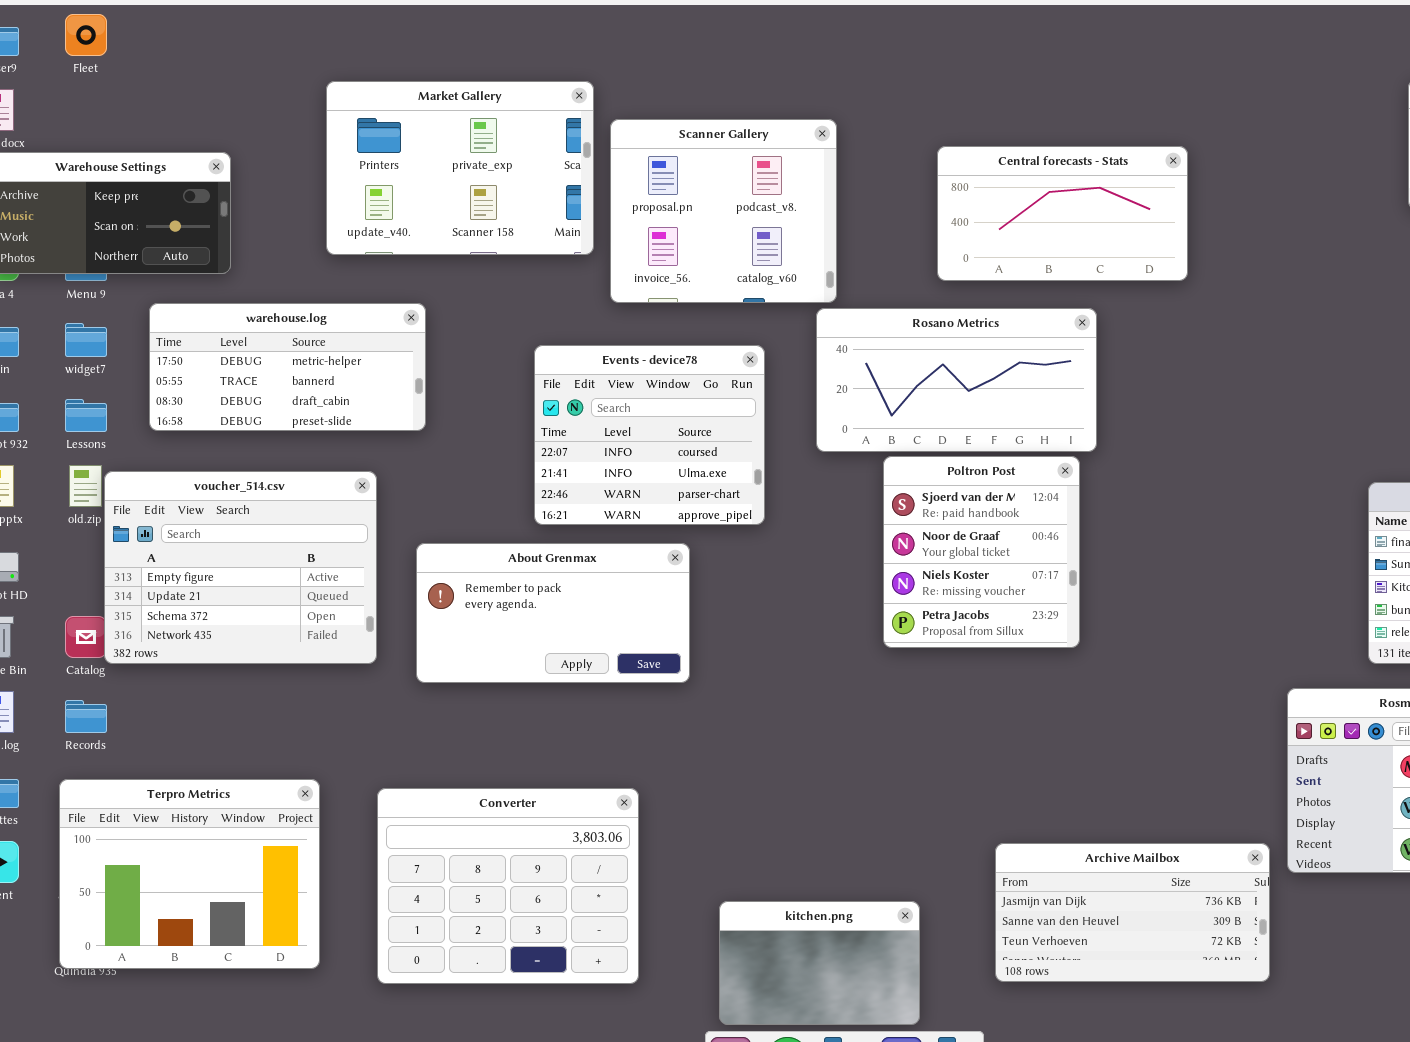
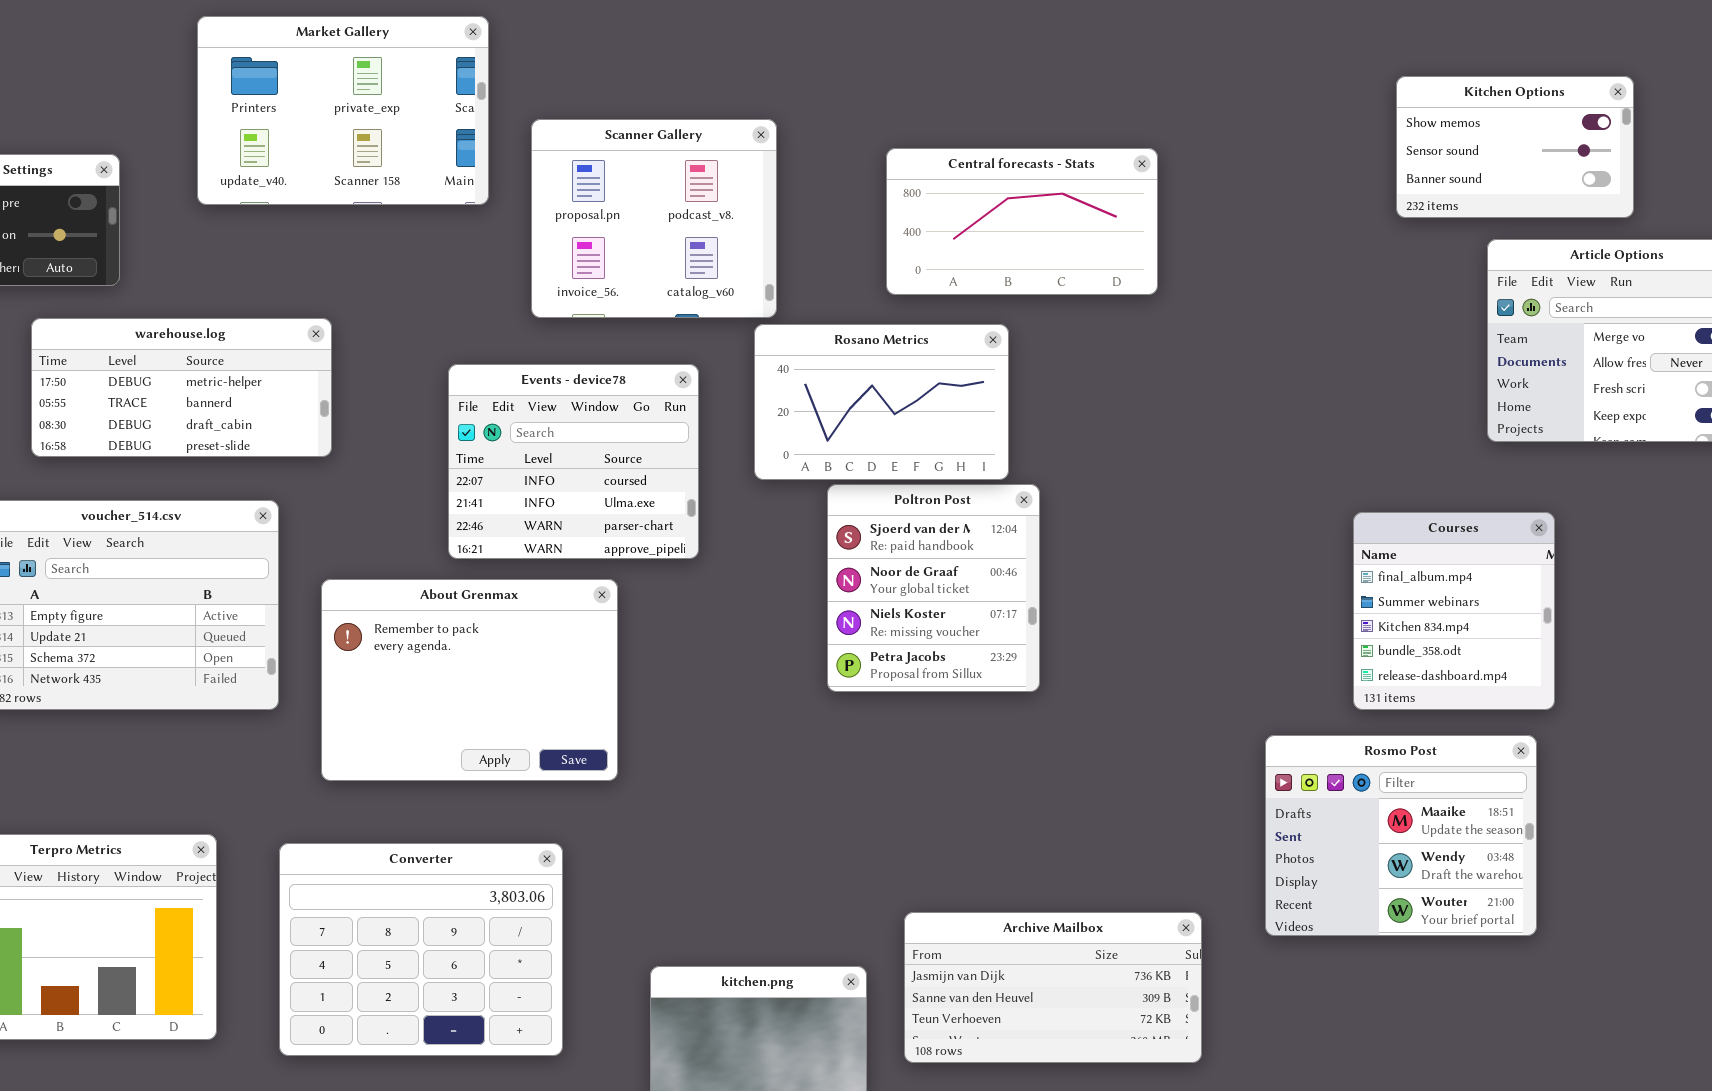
Market Gallery: [326,81,594,255] -> [197,16,489,205], moved
Rosano Metrics: [816,308,1097,452] -> [754,324,1009,480], resized
About Grenmax: [416,543,690,683] -> [321,579,618,781], resized
Archive Mailbox: [995,843,1270,982] -> [904,912,1202,1063], moved

